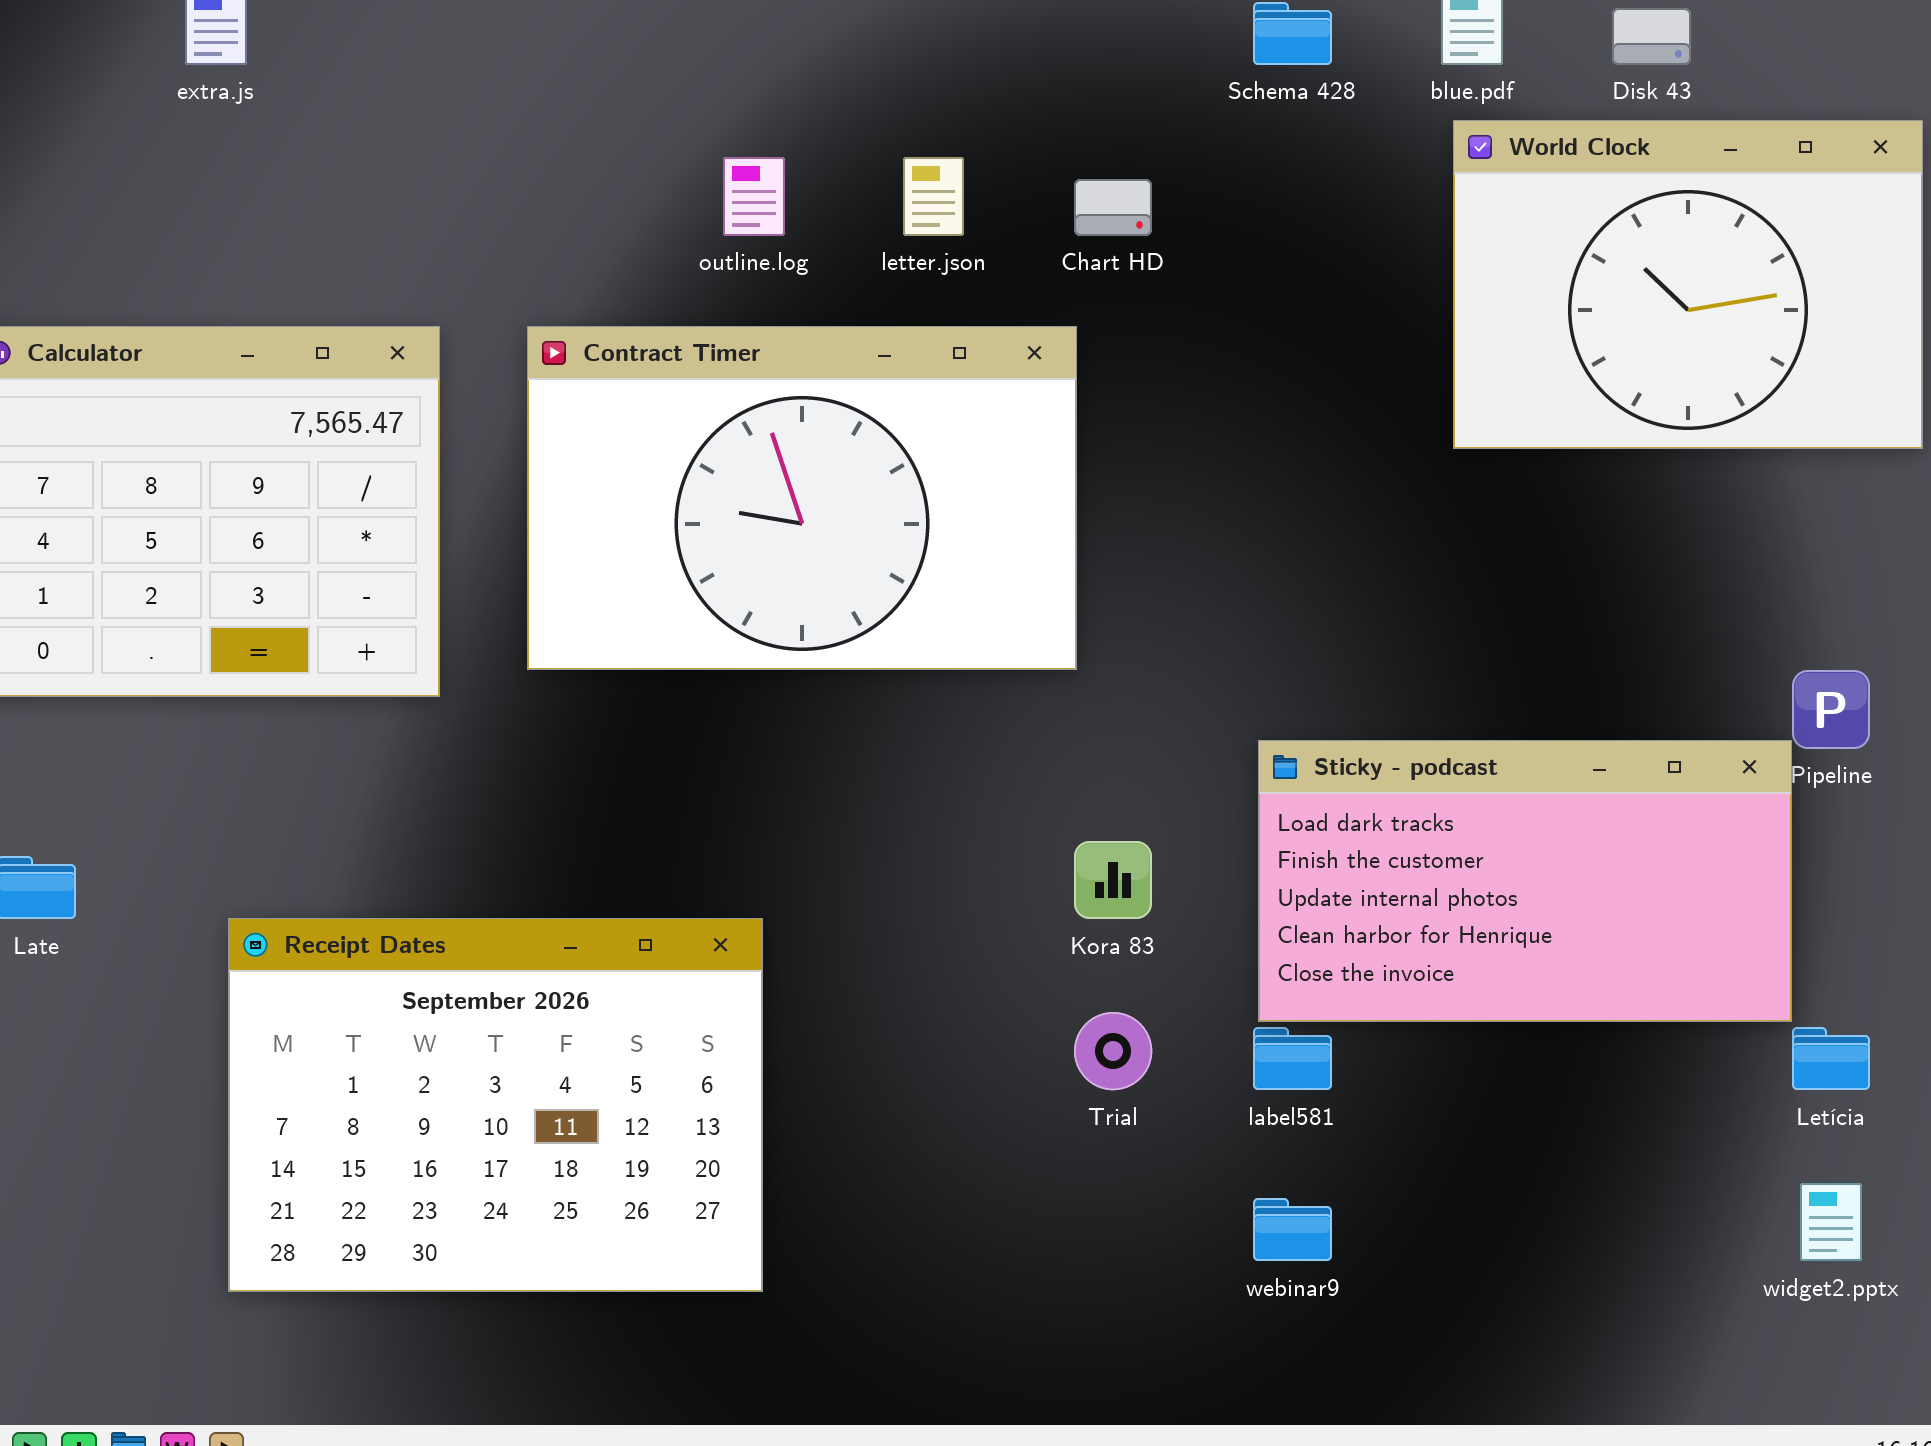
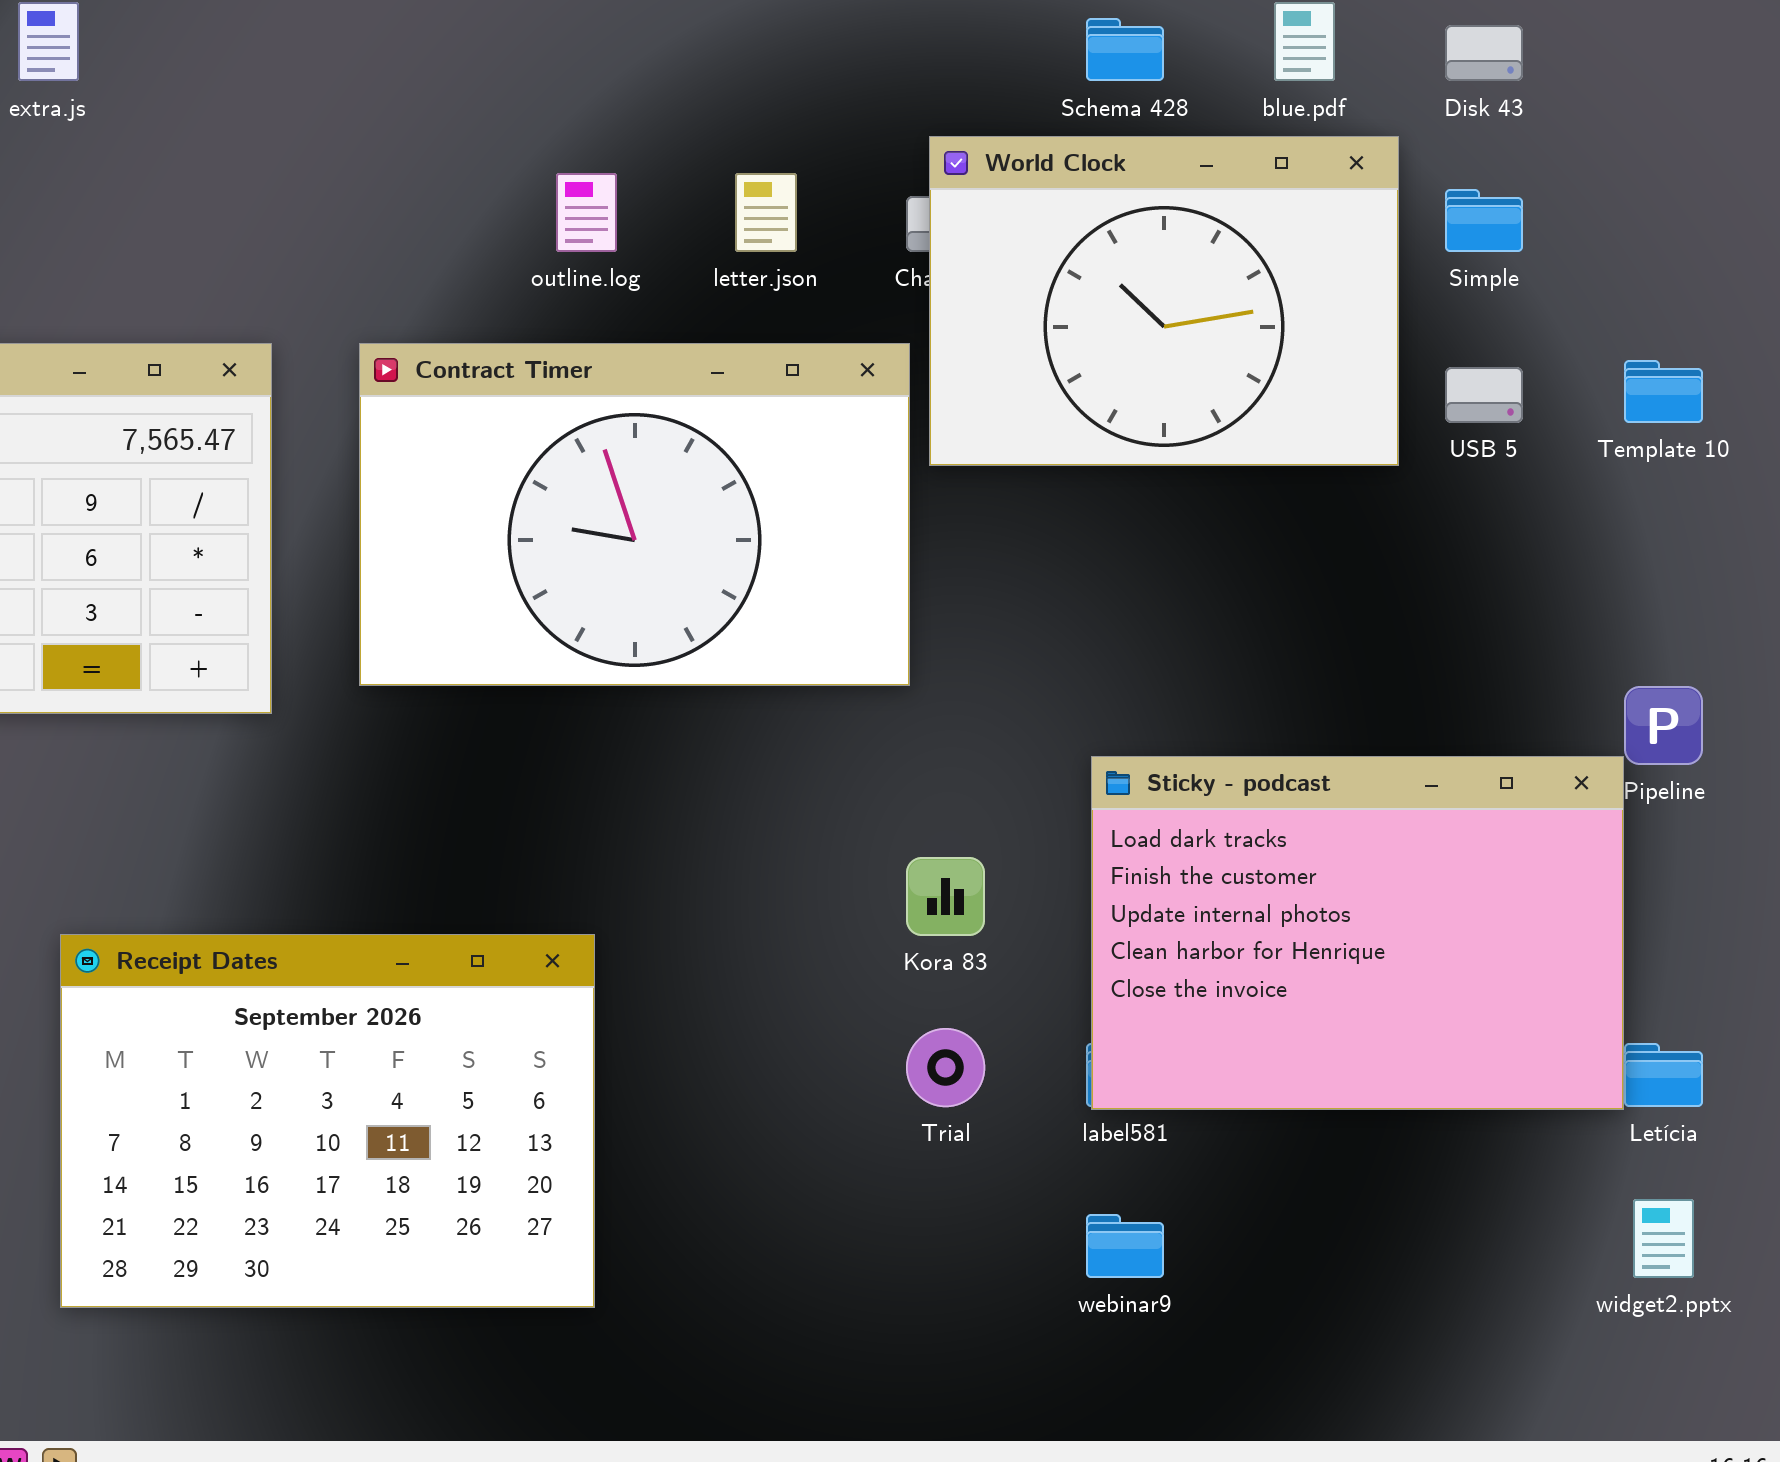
World Clock: [1453,120,1923,449] -> [929,136,1399,466], moved
Sticky - podcast: [1258,740,1792,1022] -> [1091,756,1624,1110], resized

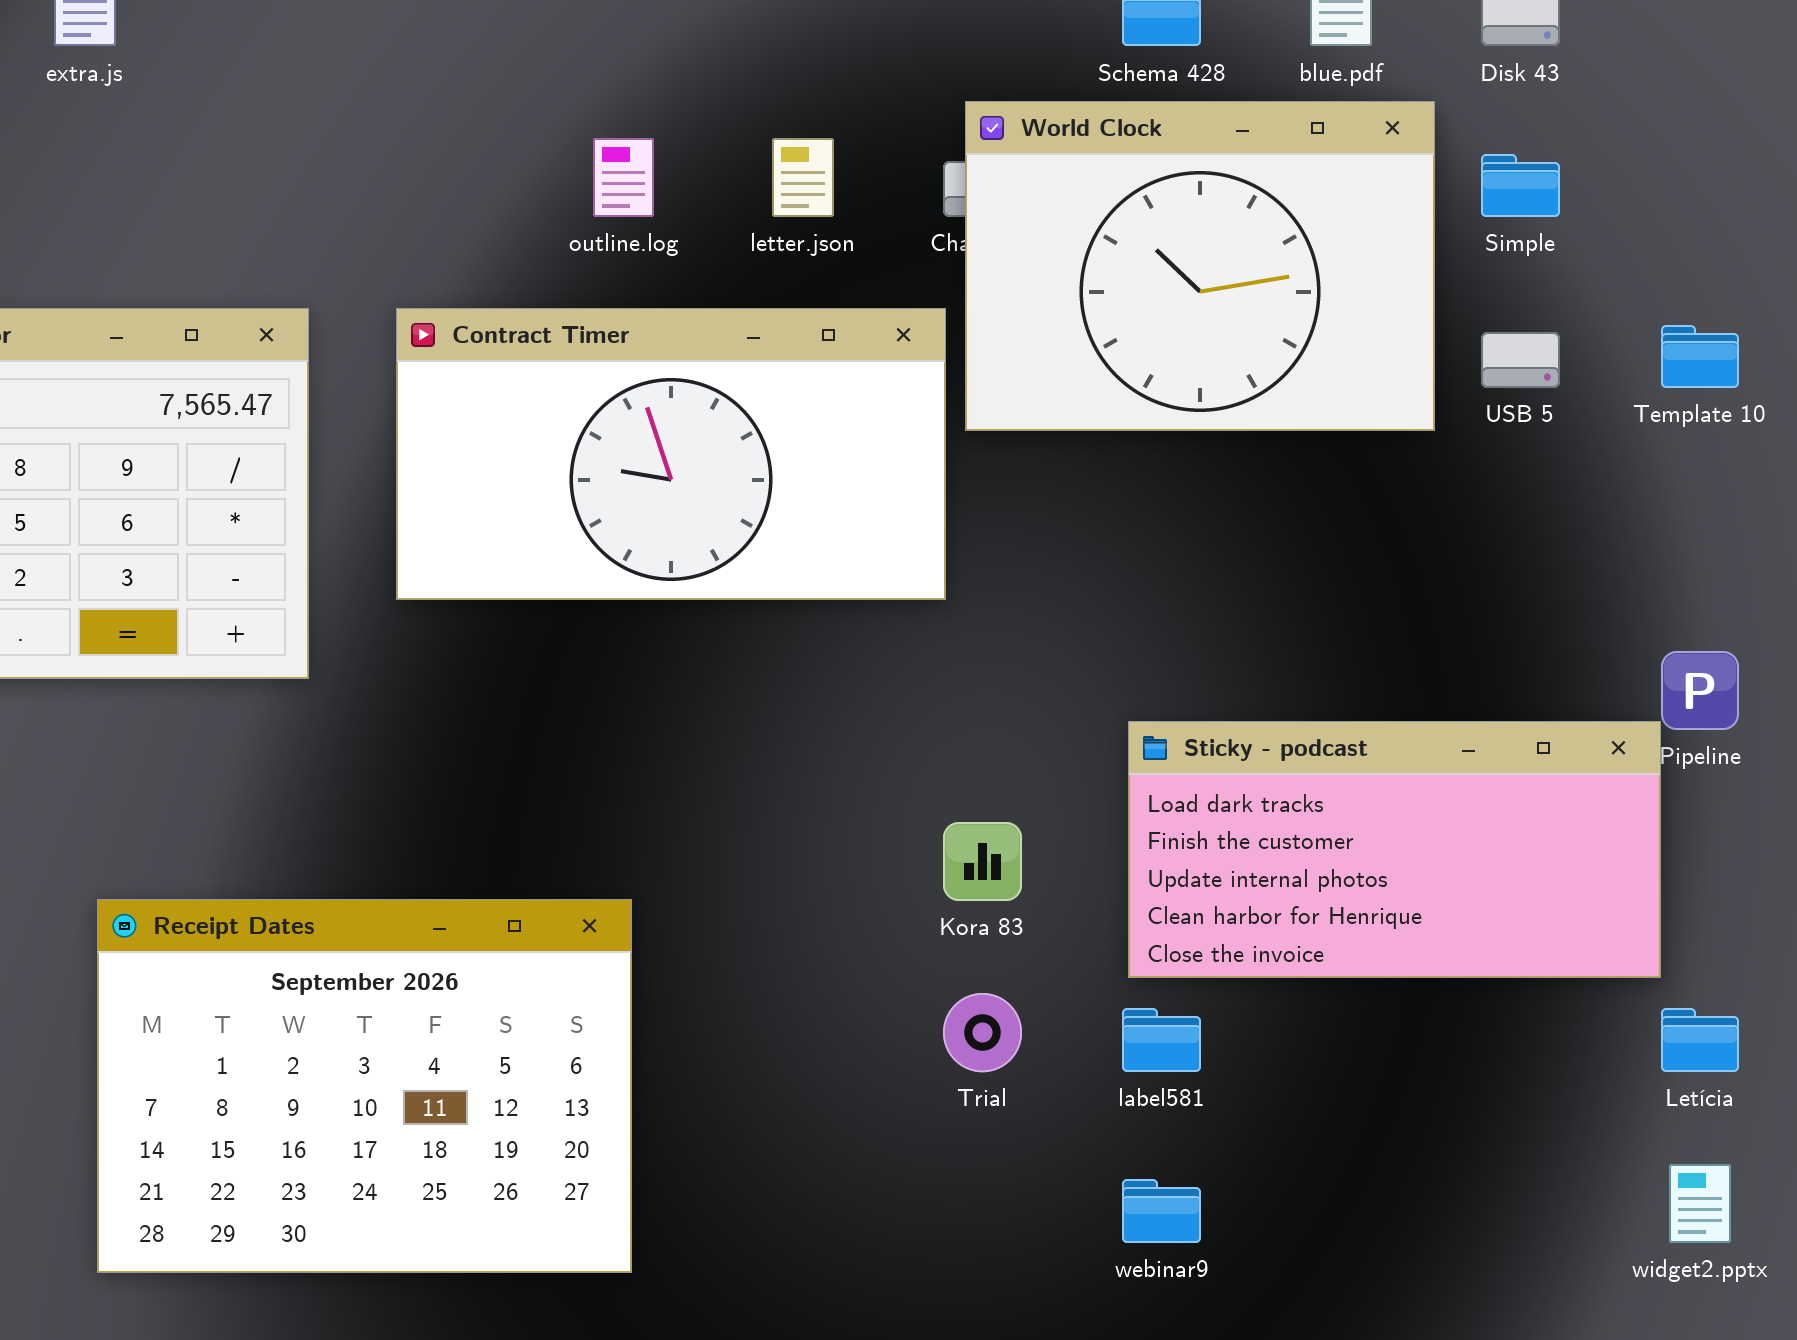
Contract Timer: [359,343,910,686] -> [396,308,946,600], resized
Sticky - podcast: [1091,756,1624,1110] -> [1128,721,1661,978], resized

